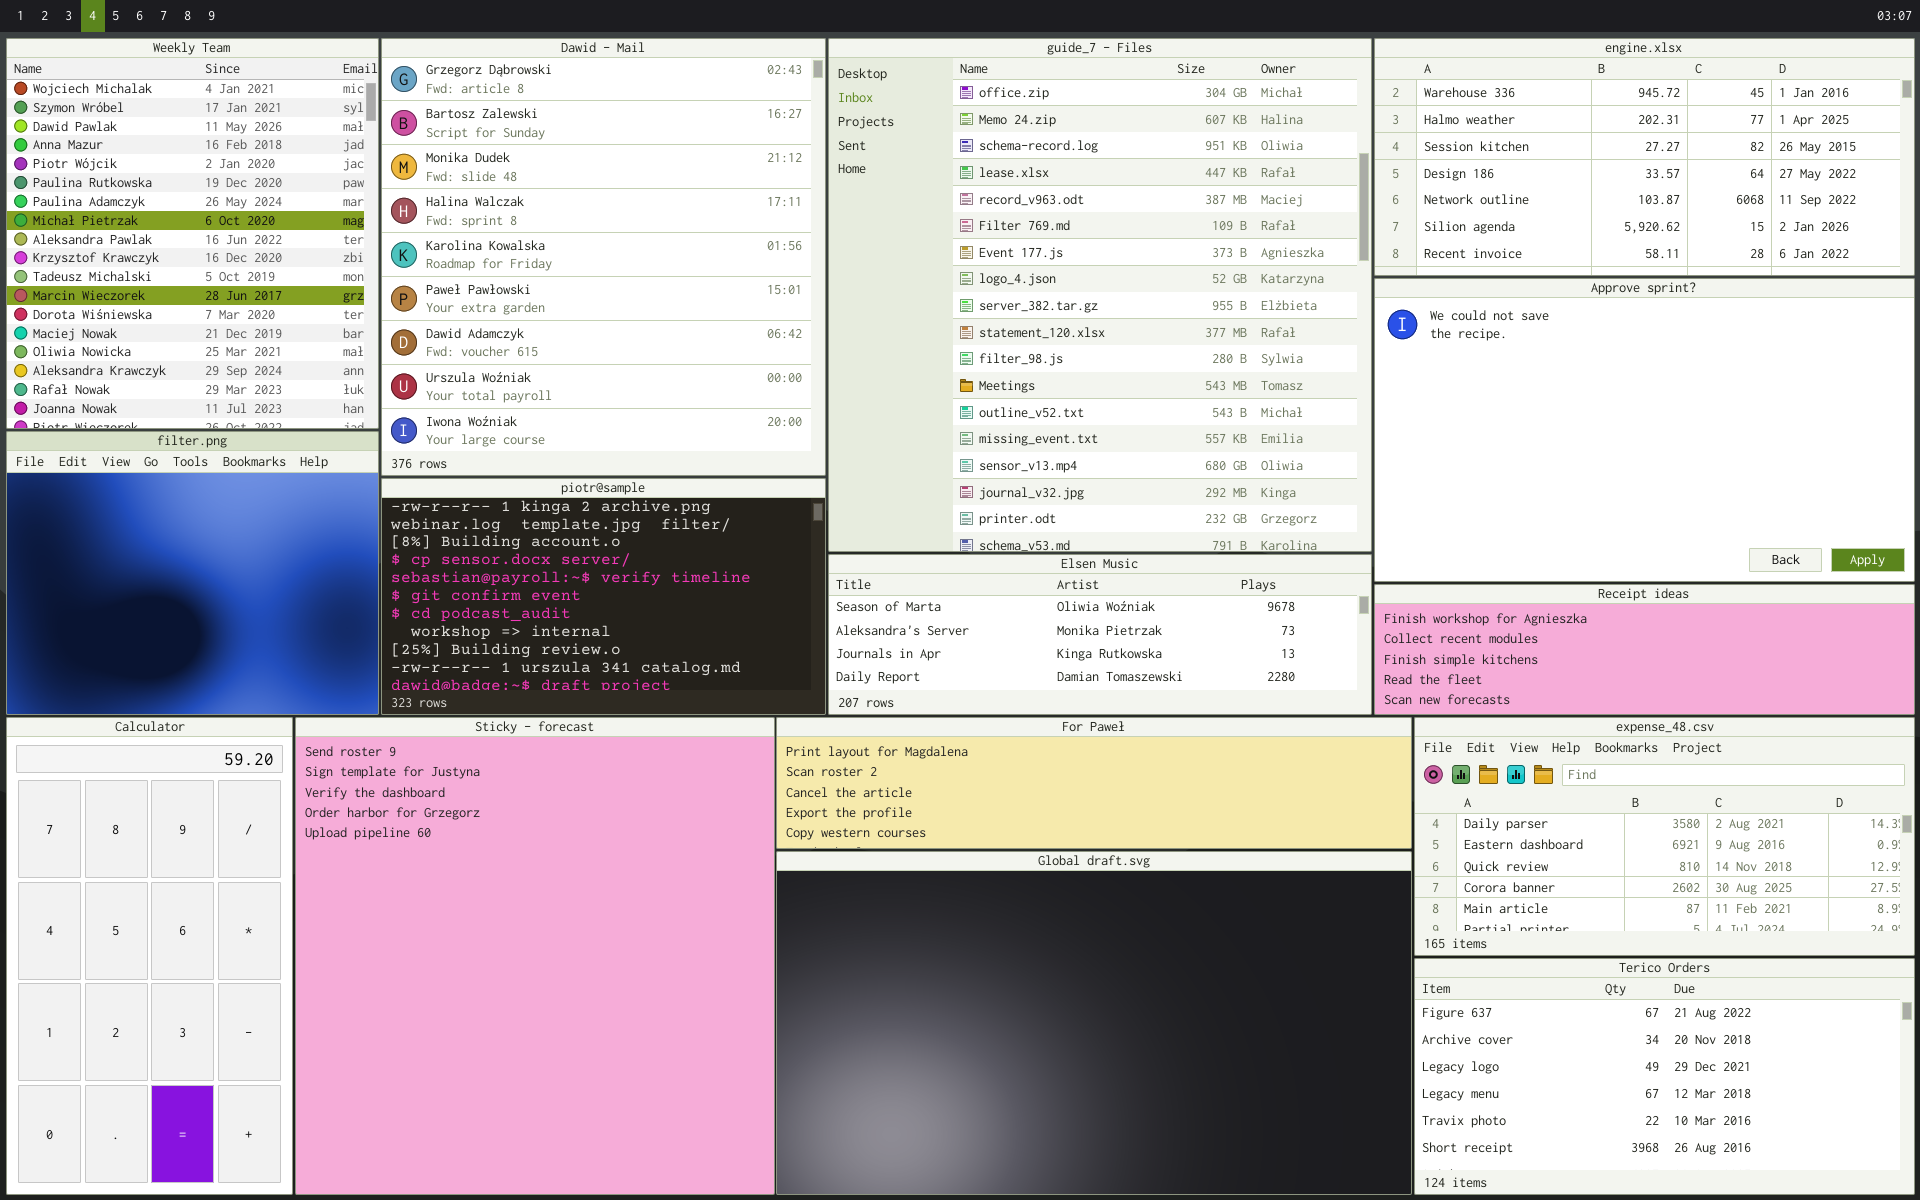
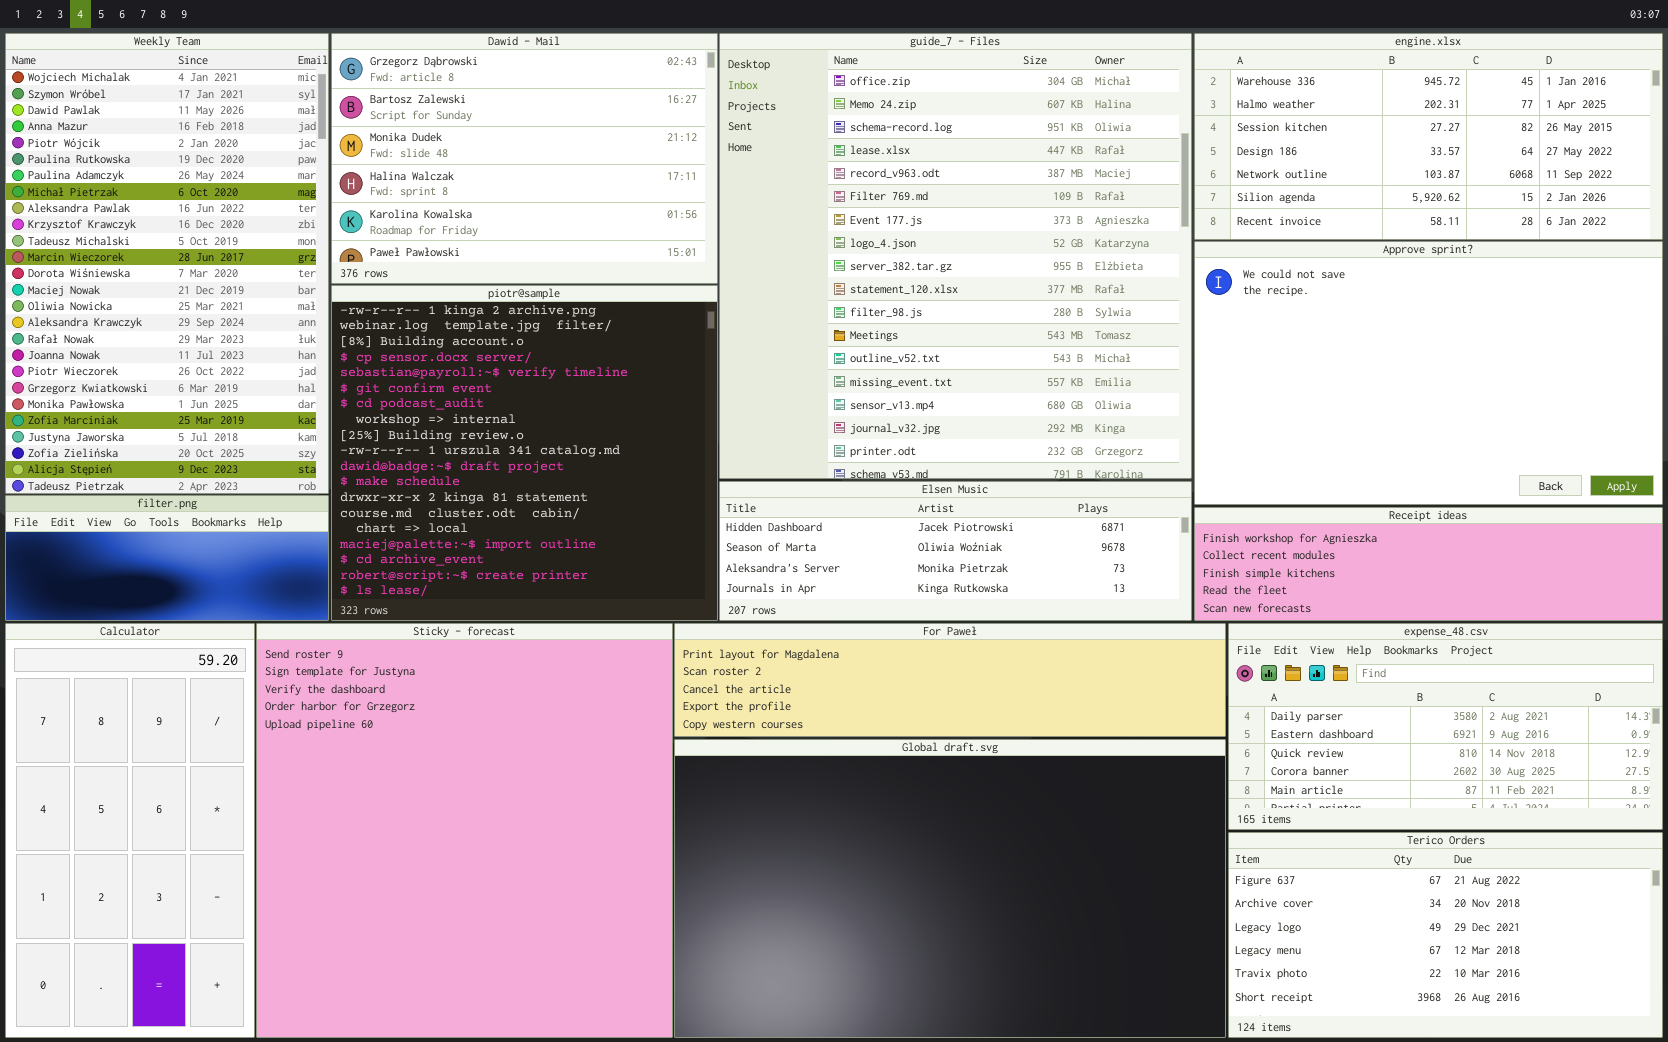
Weekly Team: [6,38,379,429] -> [5,33,329,494], resized
Dawid - Mail: [381,38,826,476] -> [331,33,718,284], resized
filter.png: [6,431,379,715] -> [5,495,329,621], resized
piotr@sample: [381,478,826,715] -> [331,285,718,621], resized
Elsen Music: [828,554,1372,715] -> [719,481,1192,621], scrolled up 1 row

